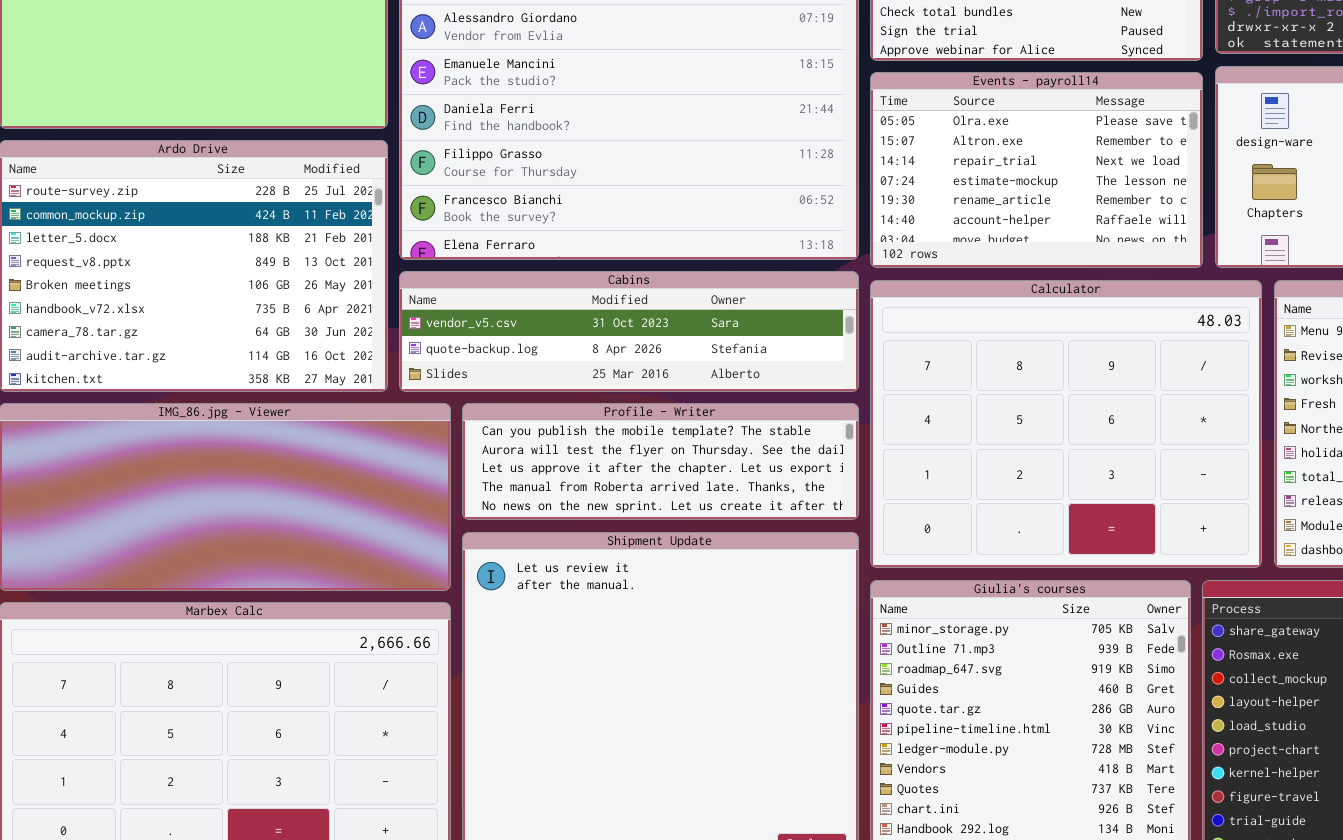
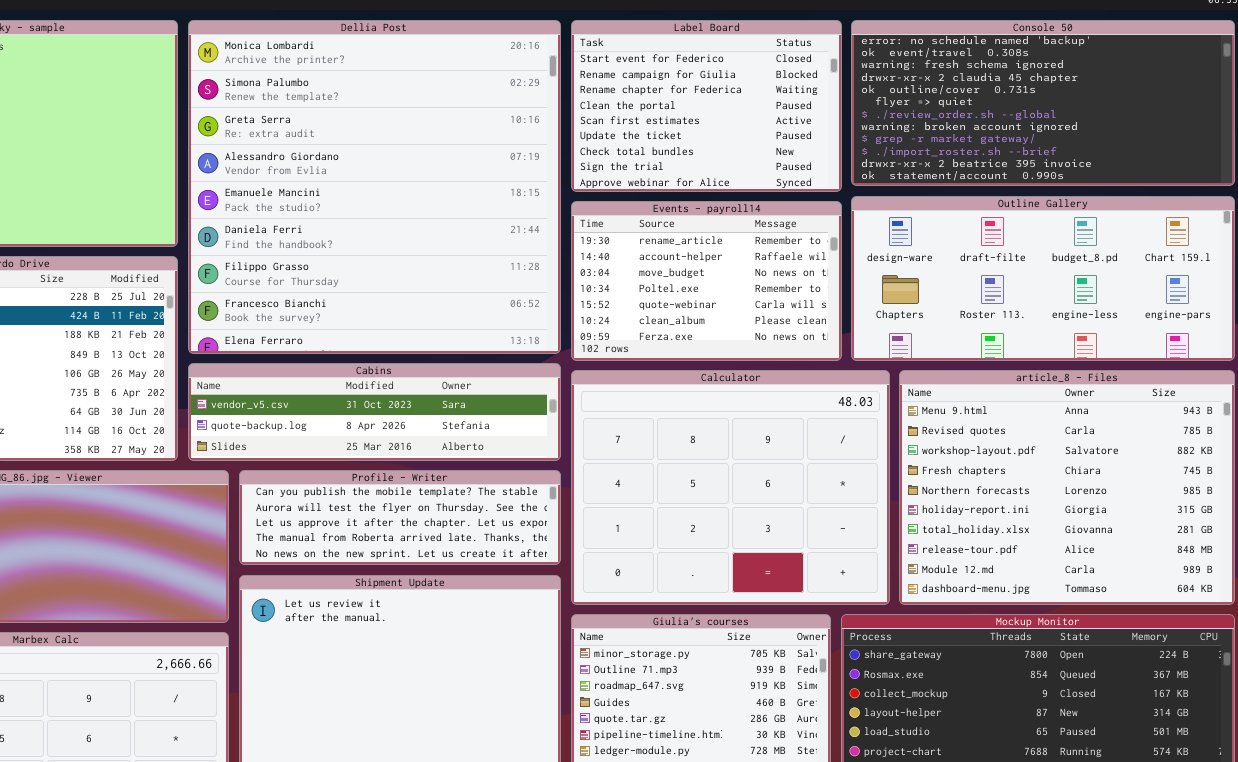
Events - payroll14: [870,72,1203,268] -> [571,201,842,361], scrolled down 4 rows

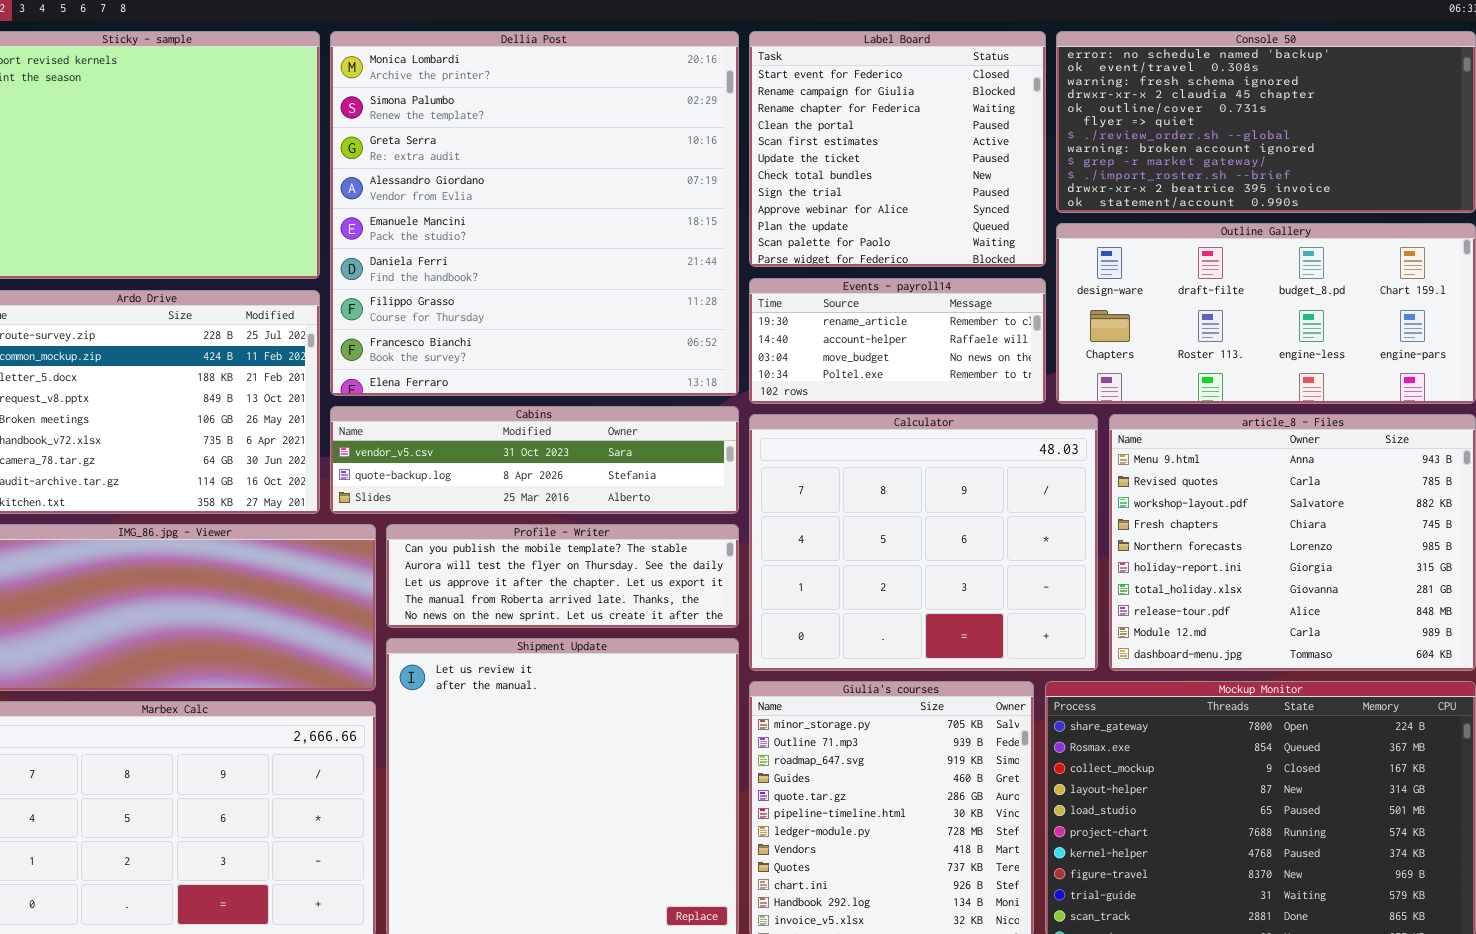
Label Board: [571,20,842,192] -> [749,31,1046,267], resized
Events - payroll14: [571,201,842,361] -> [749,278,1046,404], resized

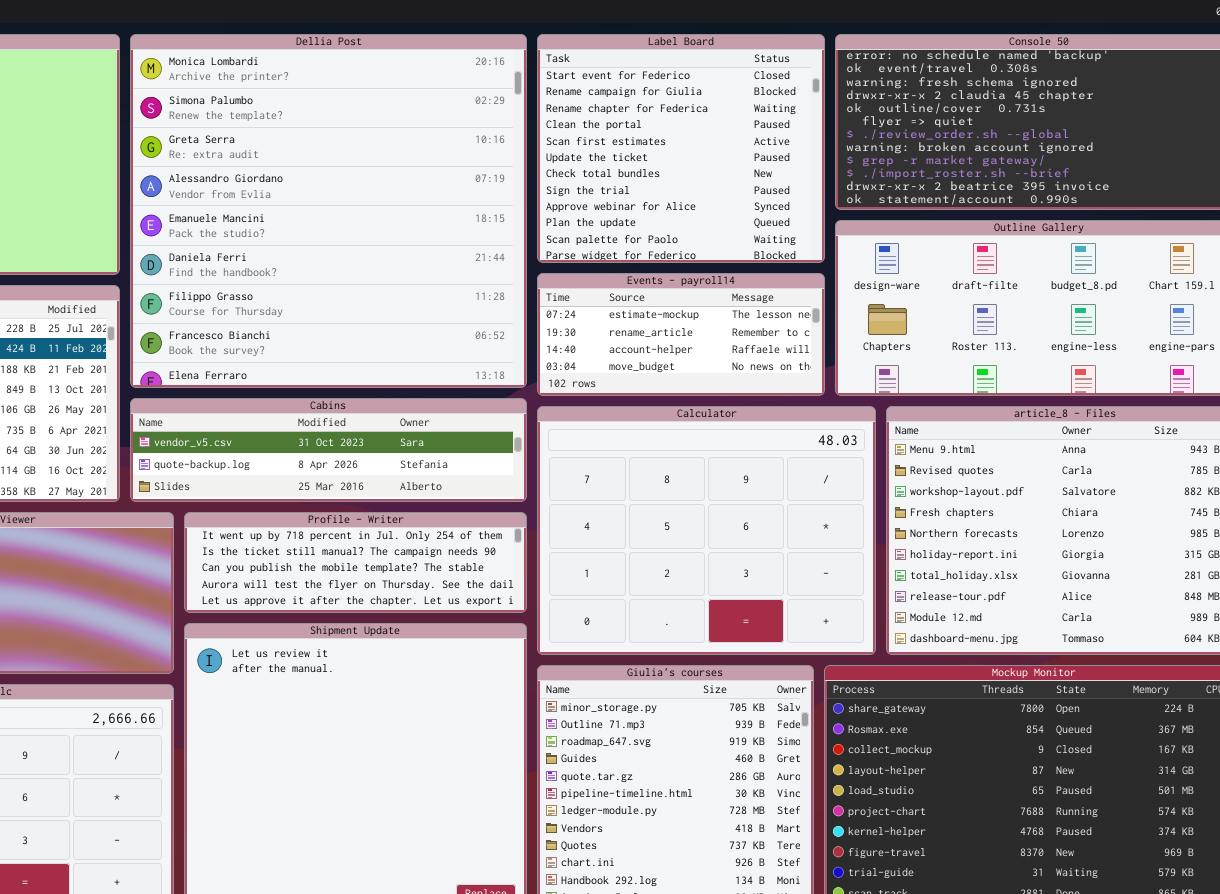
Events - payroll14: [749,278,1046,404] -> [537,273,825,396], scrolled up 1 row
Profile - Writer: [386,524,739,628] -> [184,512,527,613], scrolled up 2 rows

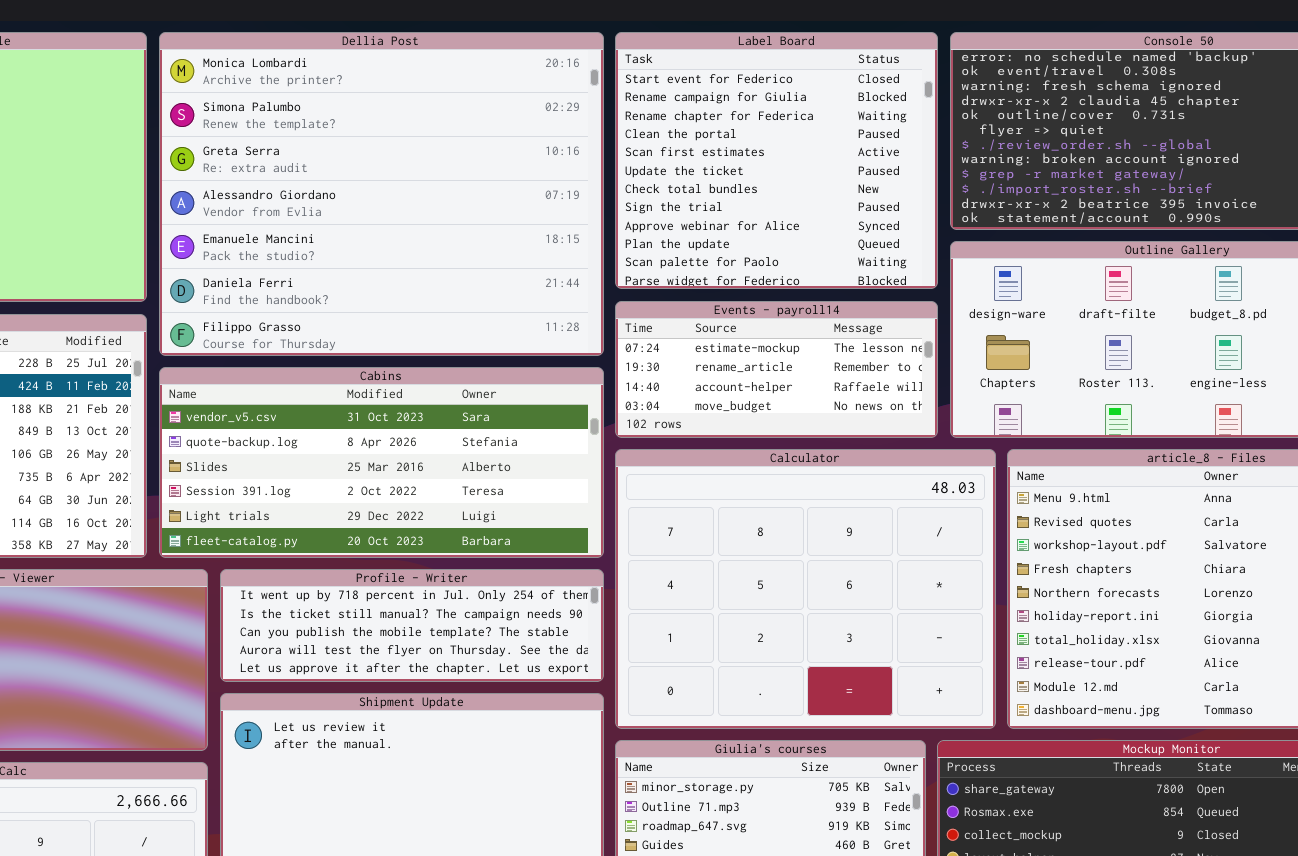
Dellia Post: [130,34,527,388] -> [159,32,604,356], resized
Cabins: [130,398,527,502] -> [159,367,604,558], resized

